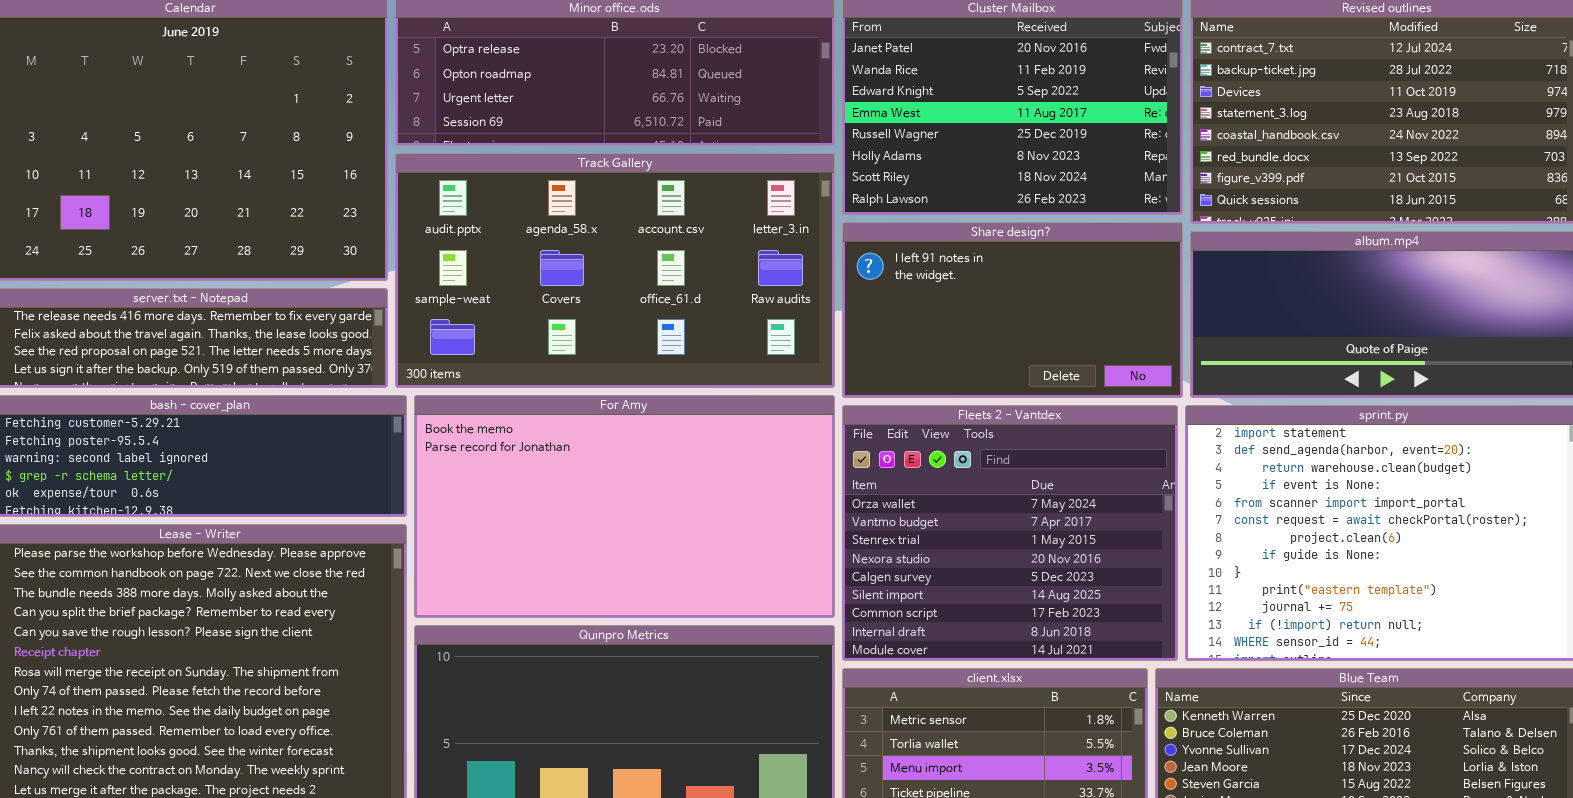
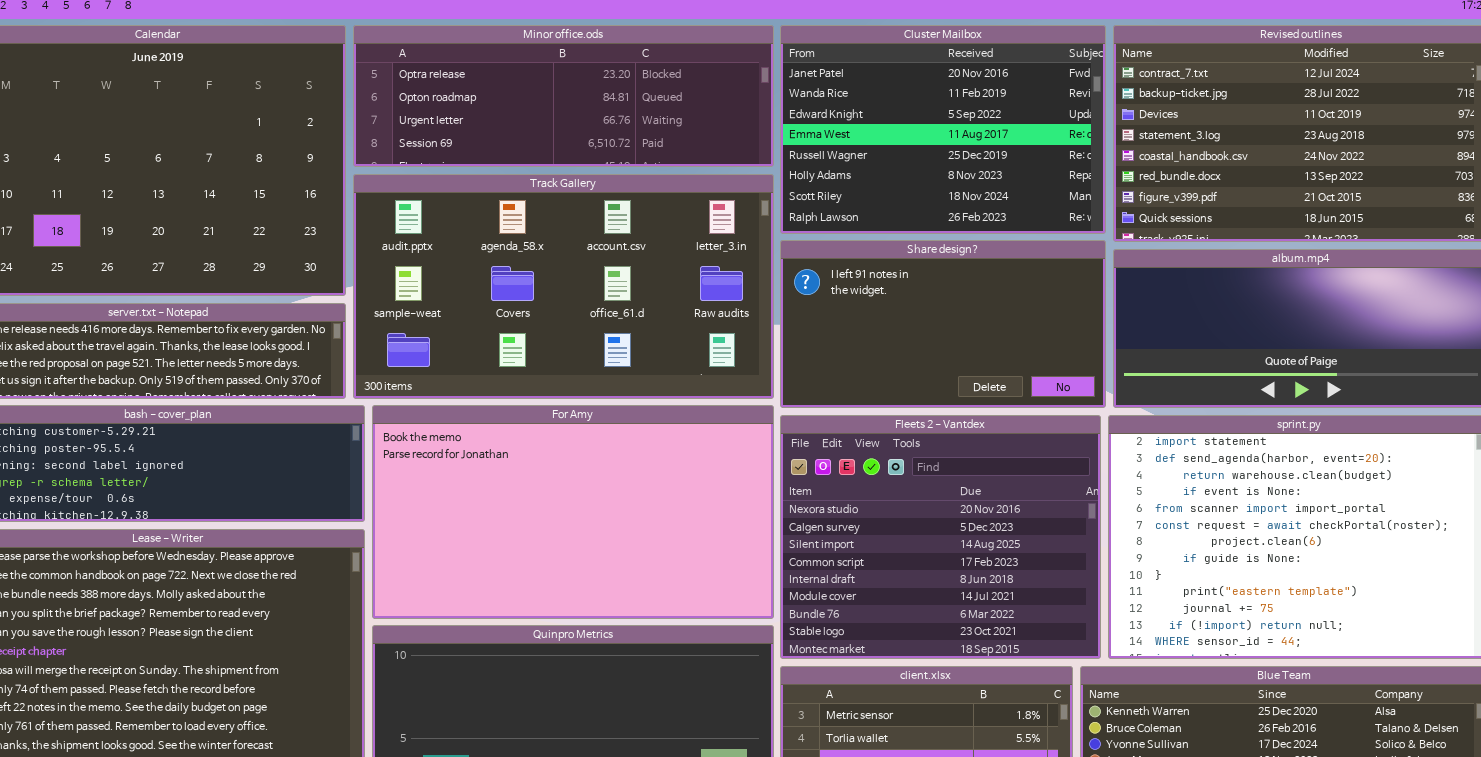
Fleets 2 - Vantdex: [842,405,1178,661] -> [780,415,1101,659], scrolled down 3 rows

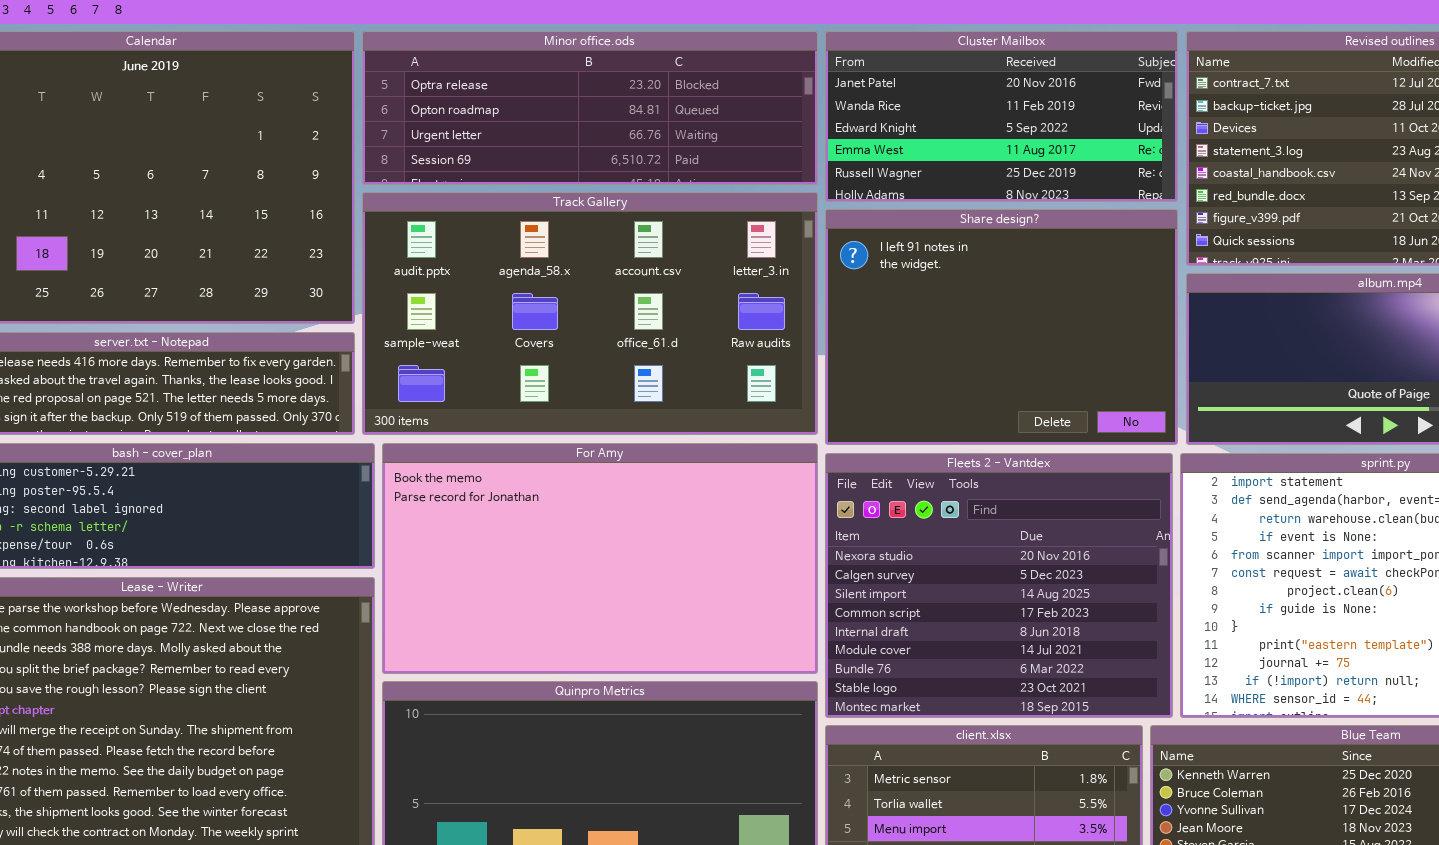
Cluster Mailbox: [780,25,1106,234] -> [825,31,1178,202], resized
Share design?: [780,240,1106,408] -> [825,209,1178,445], resized

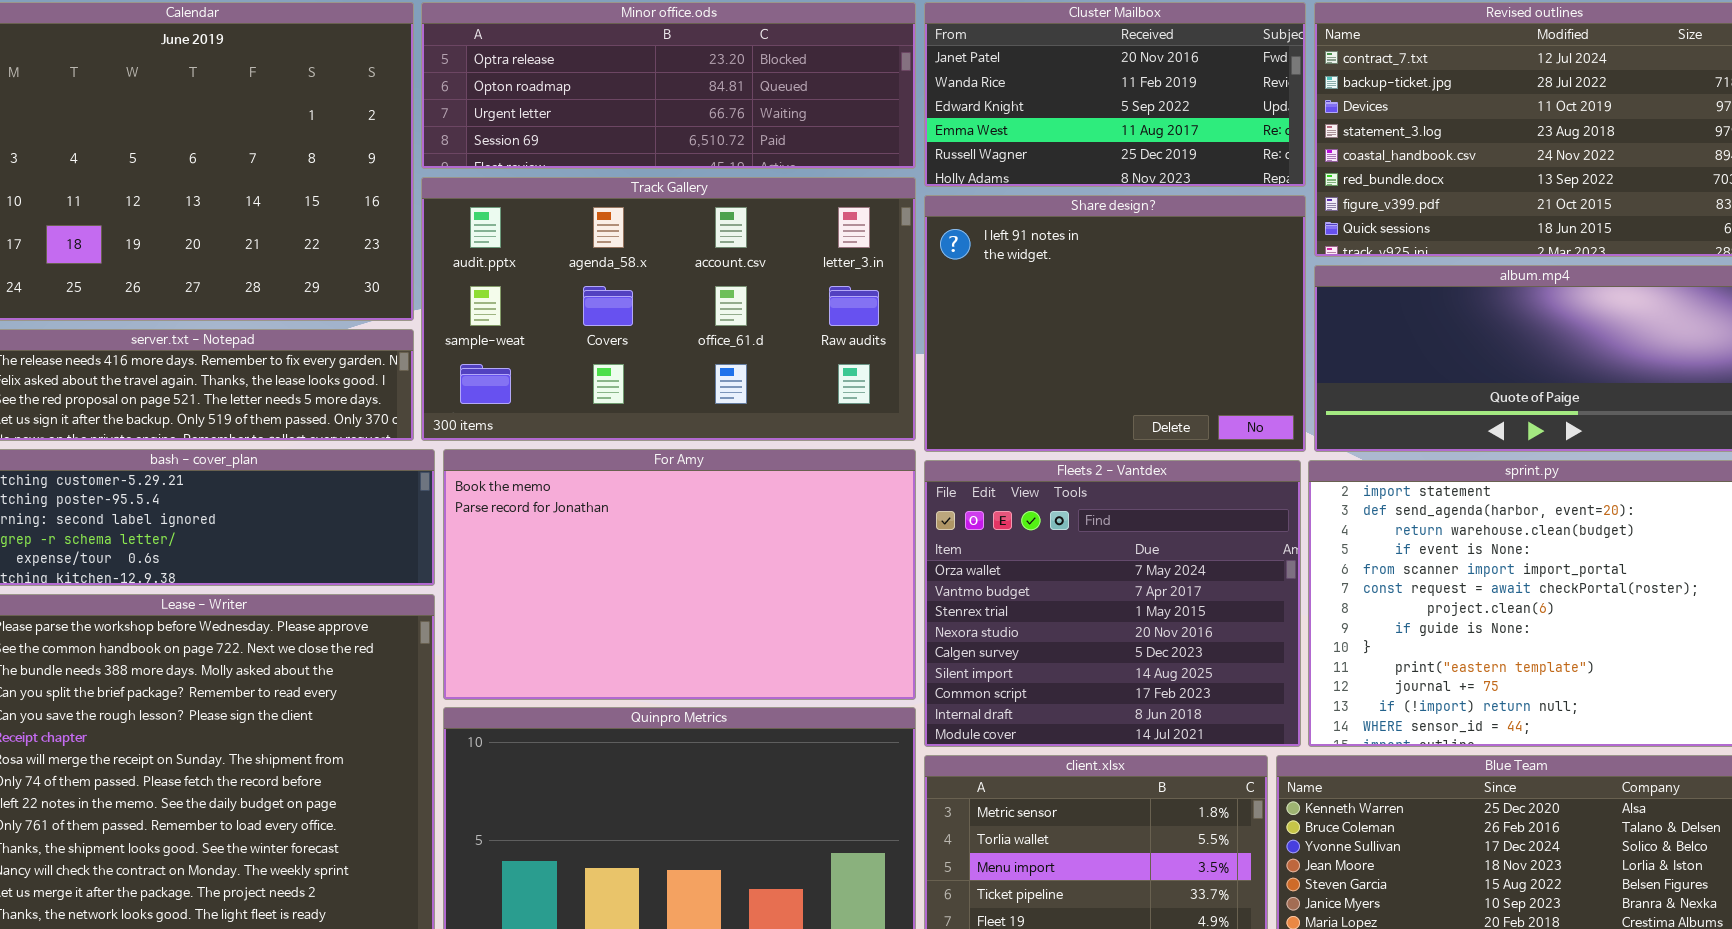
Fleets 2 - Vantdex: [825,453,1173,718] -> [924,460,1301,747], scrolled up 3 rows

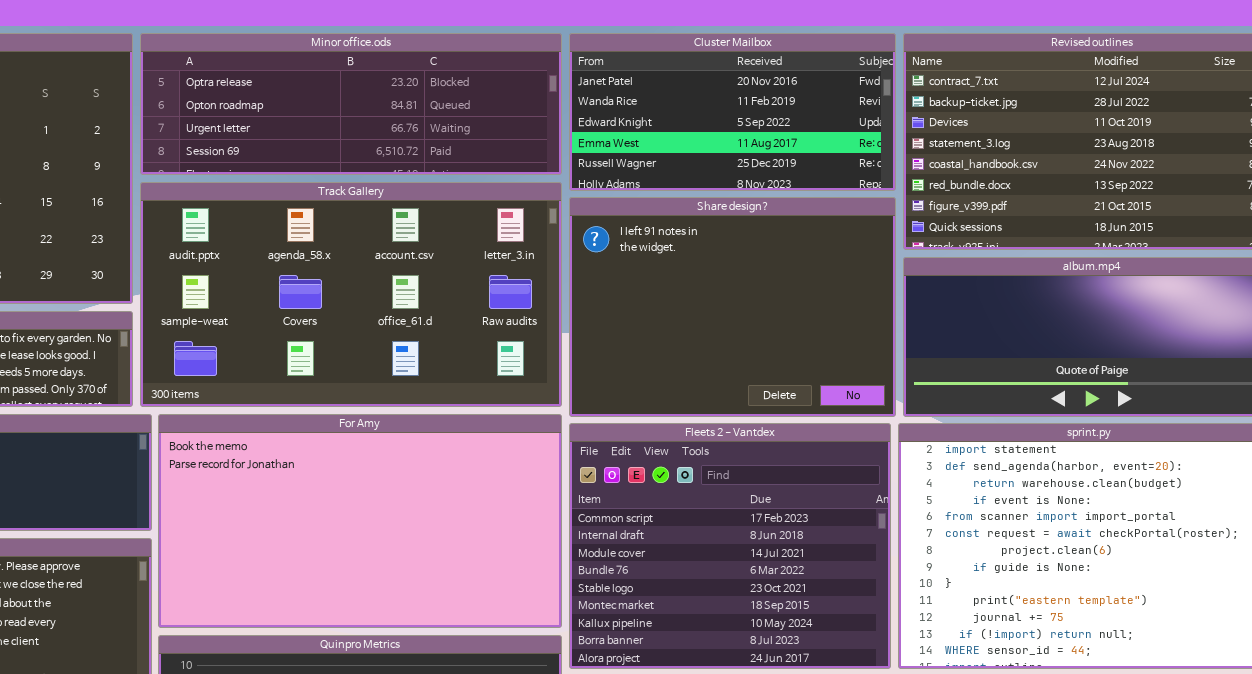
Fleets 2 - Vantdex: [924,460,1301,747] -> [569,423,891,669], scrolled down 6 rows

